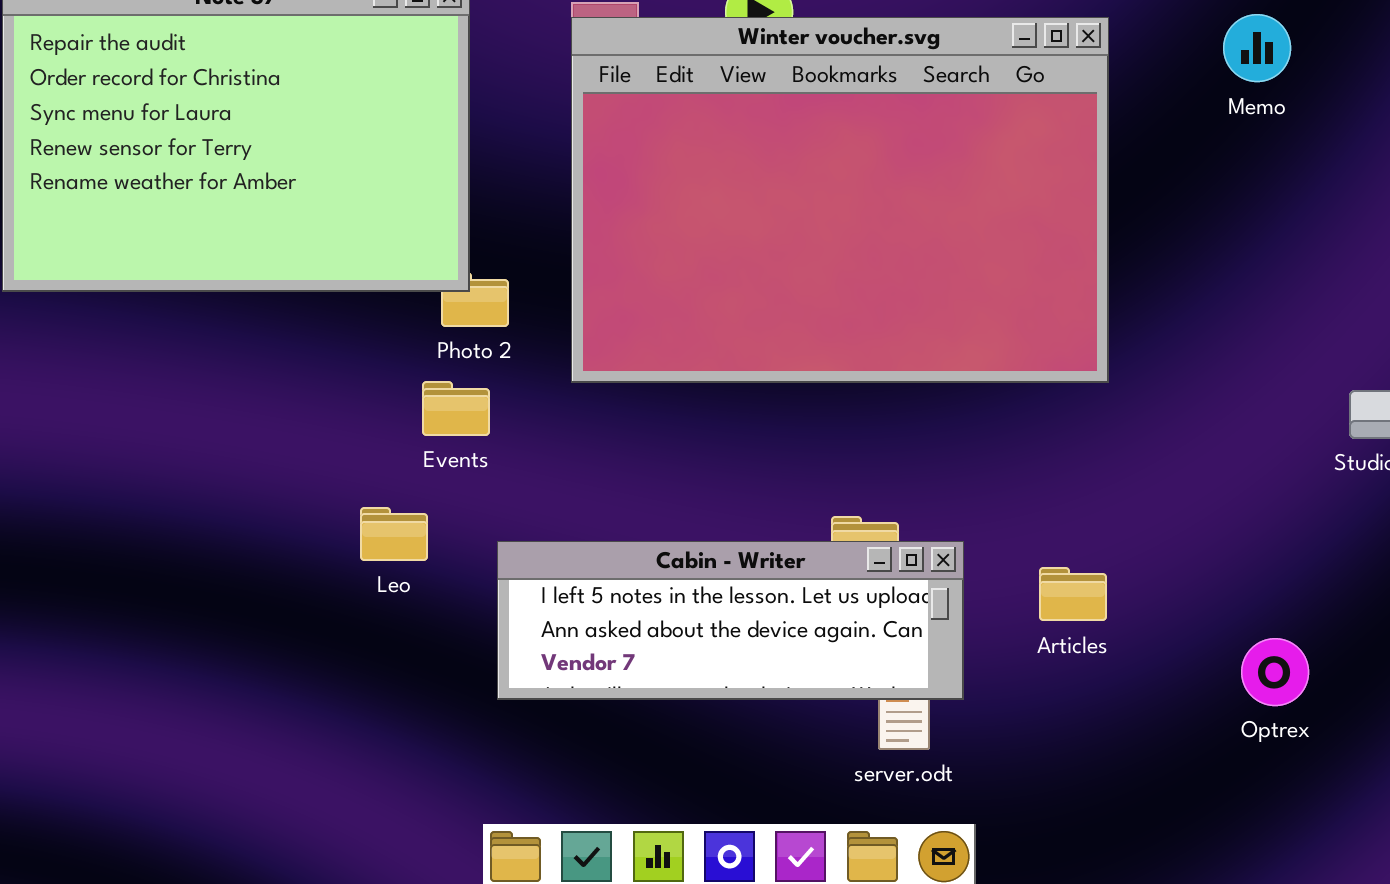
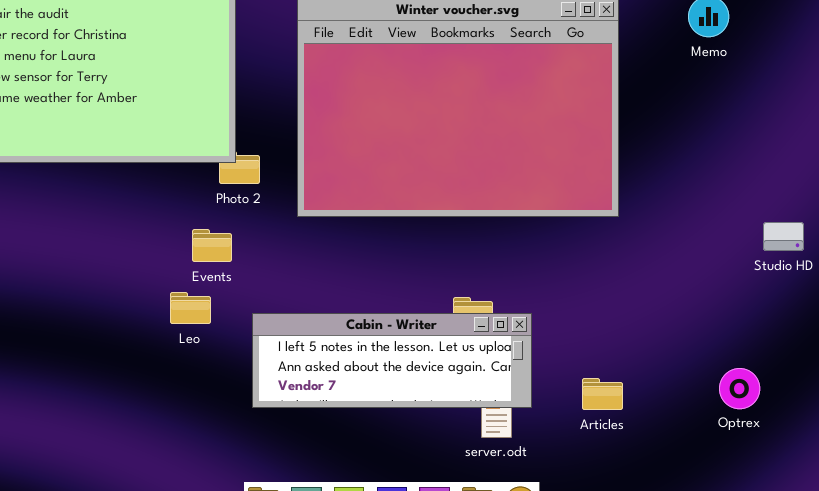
Events: [422,381,490,436] -> [192,229,232,262], moved
Articles: [1039,567,1107,621] -> [582,378,623,410], moved
Optrex: [1241,638,1309,706] -> [719,368,760,409], moved

